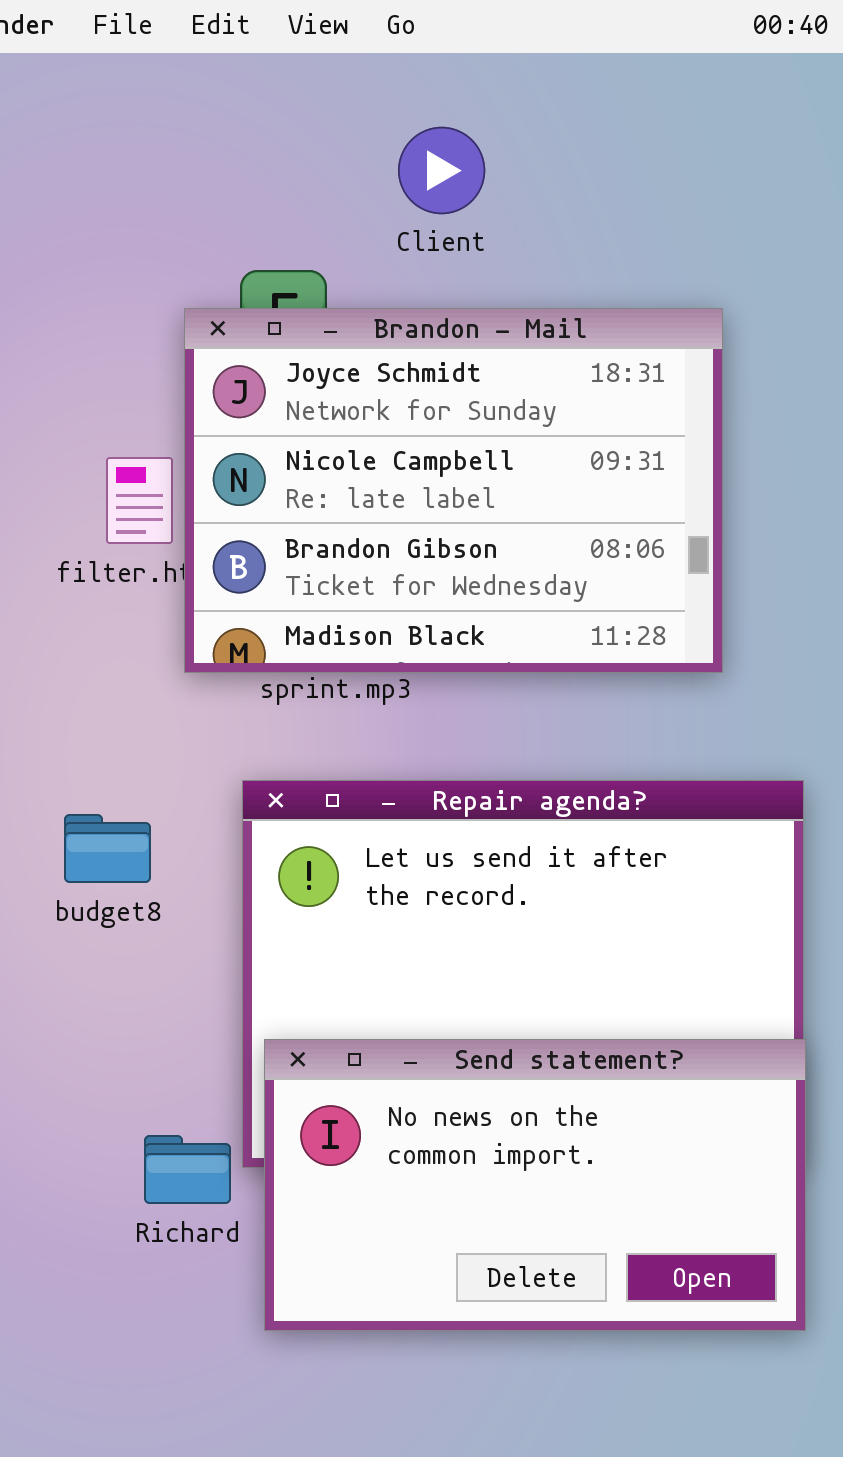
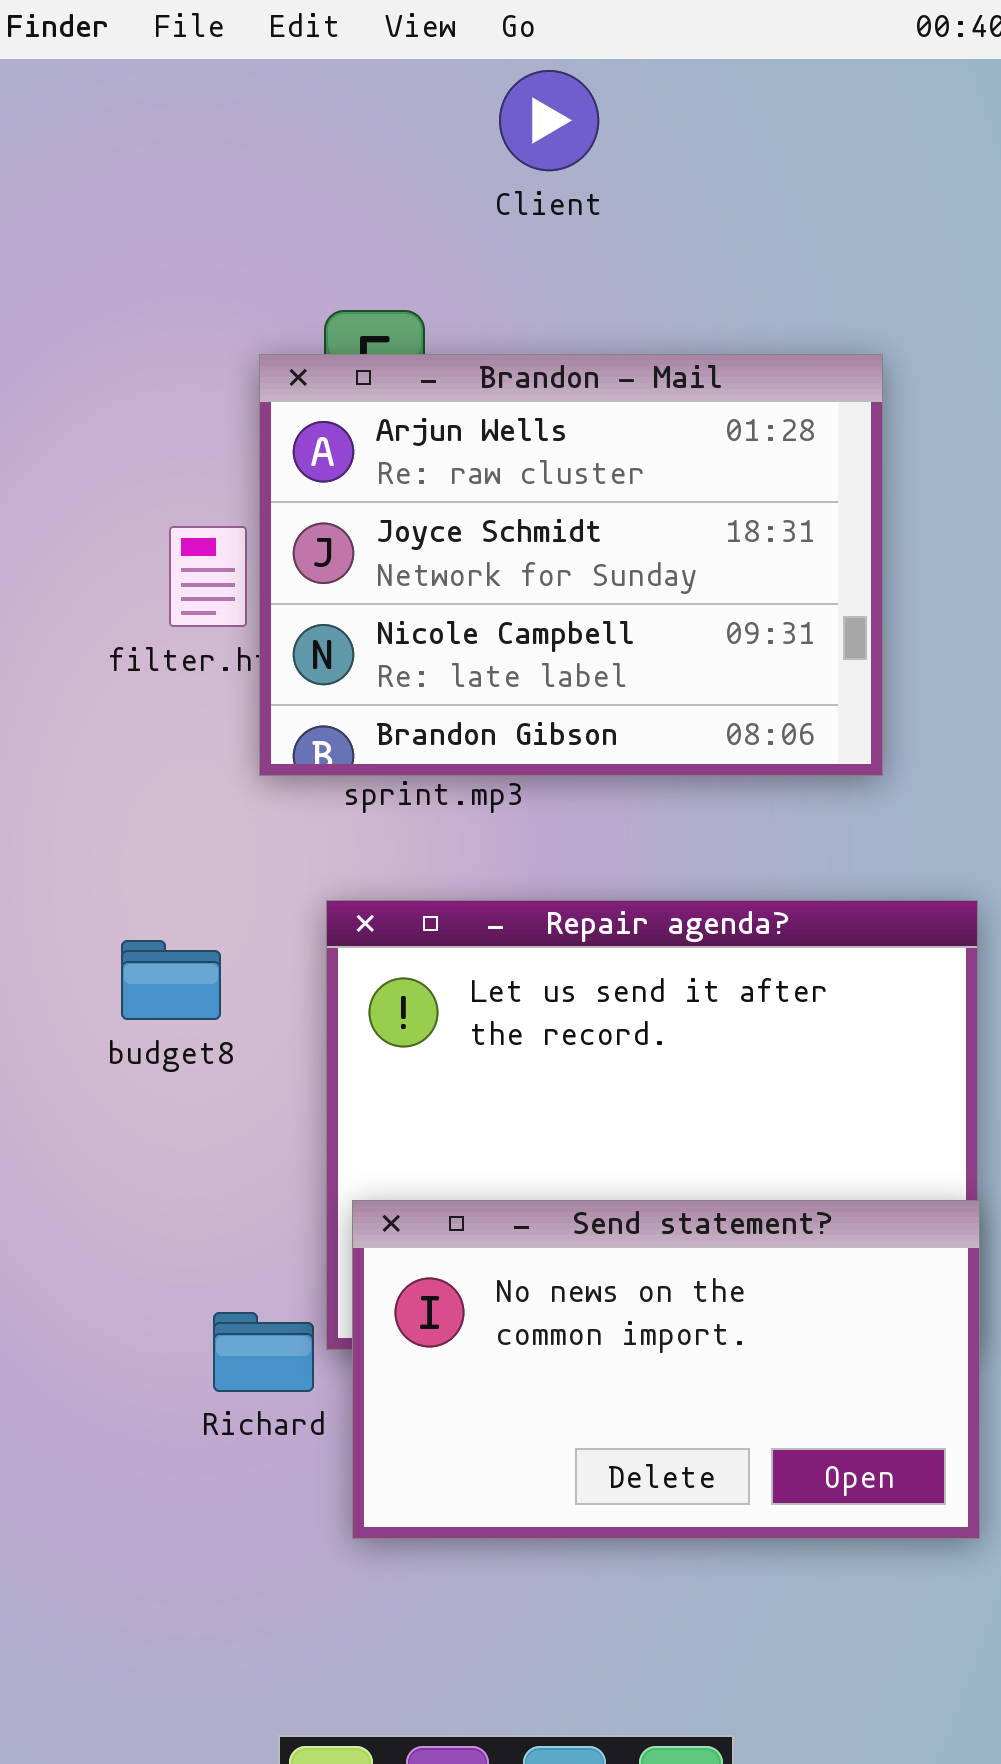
Client: [398,127,485,214] -> [499,70,599,171], moved
Brandon - Mail: [184,308,723,673] -> [259,354,883,776], scrolled up 1 row

